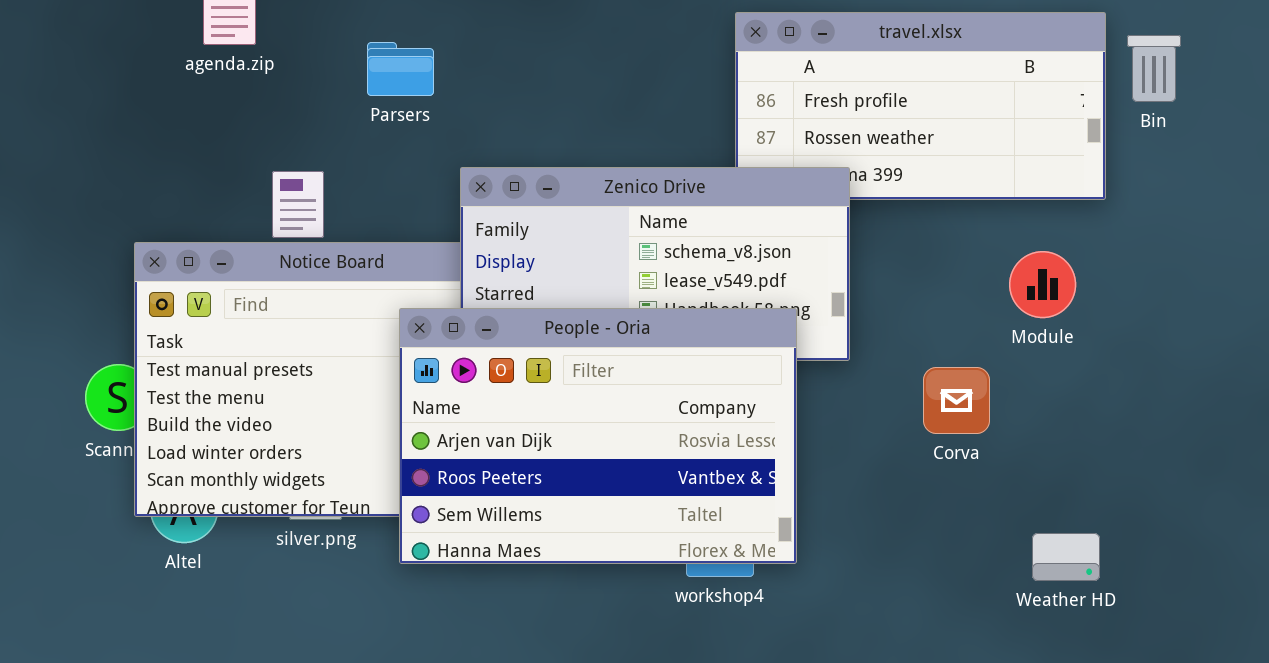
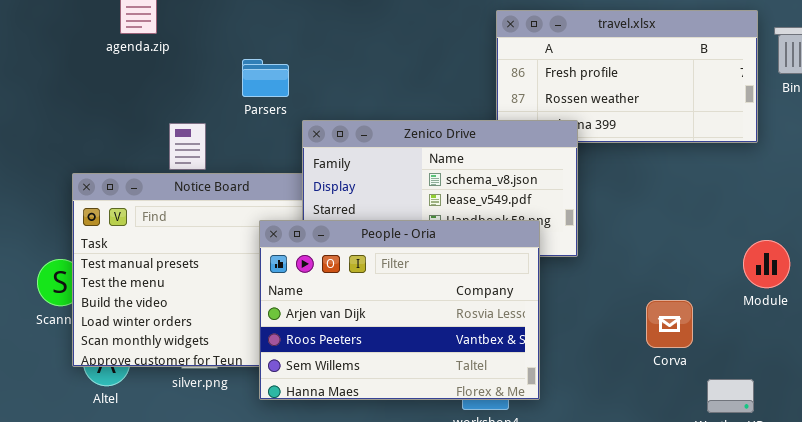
Parsers: [367,42,434,96] -> [242,59,289,97], moved
Module: [1009,251,1076,318] -> [743,240,790,288], moved
Corva: [923,367,990,434] -> [646,300,693,348], moved

